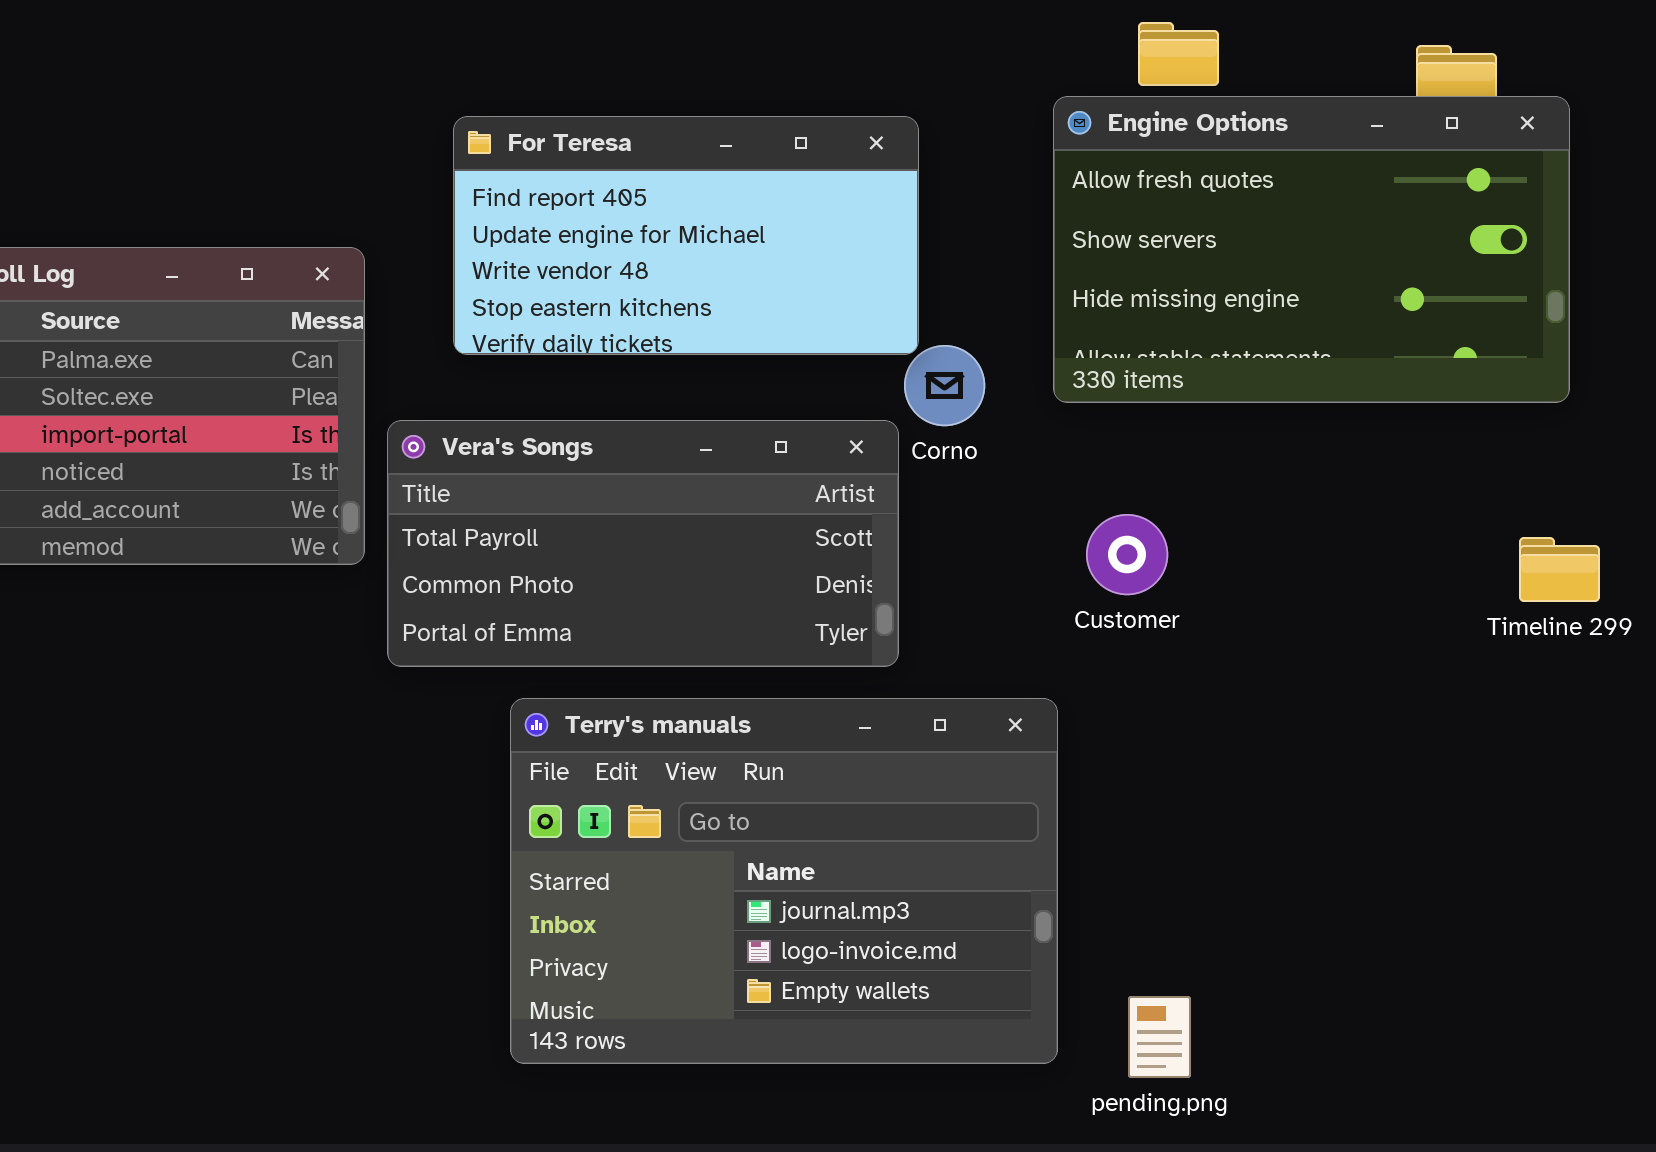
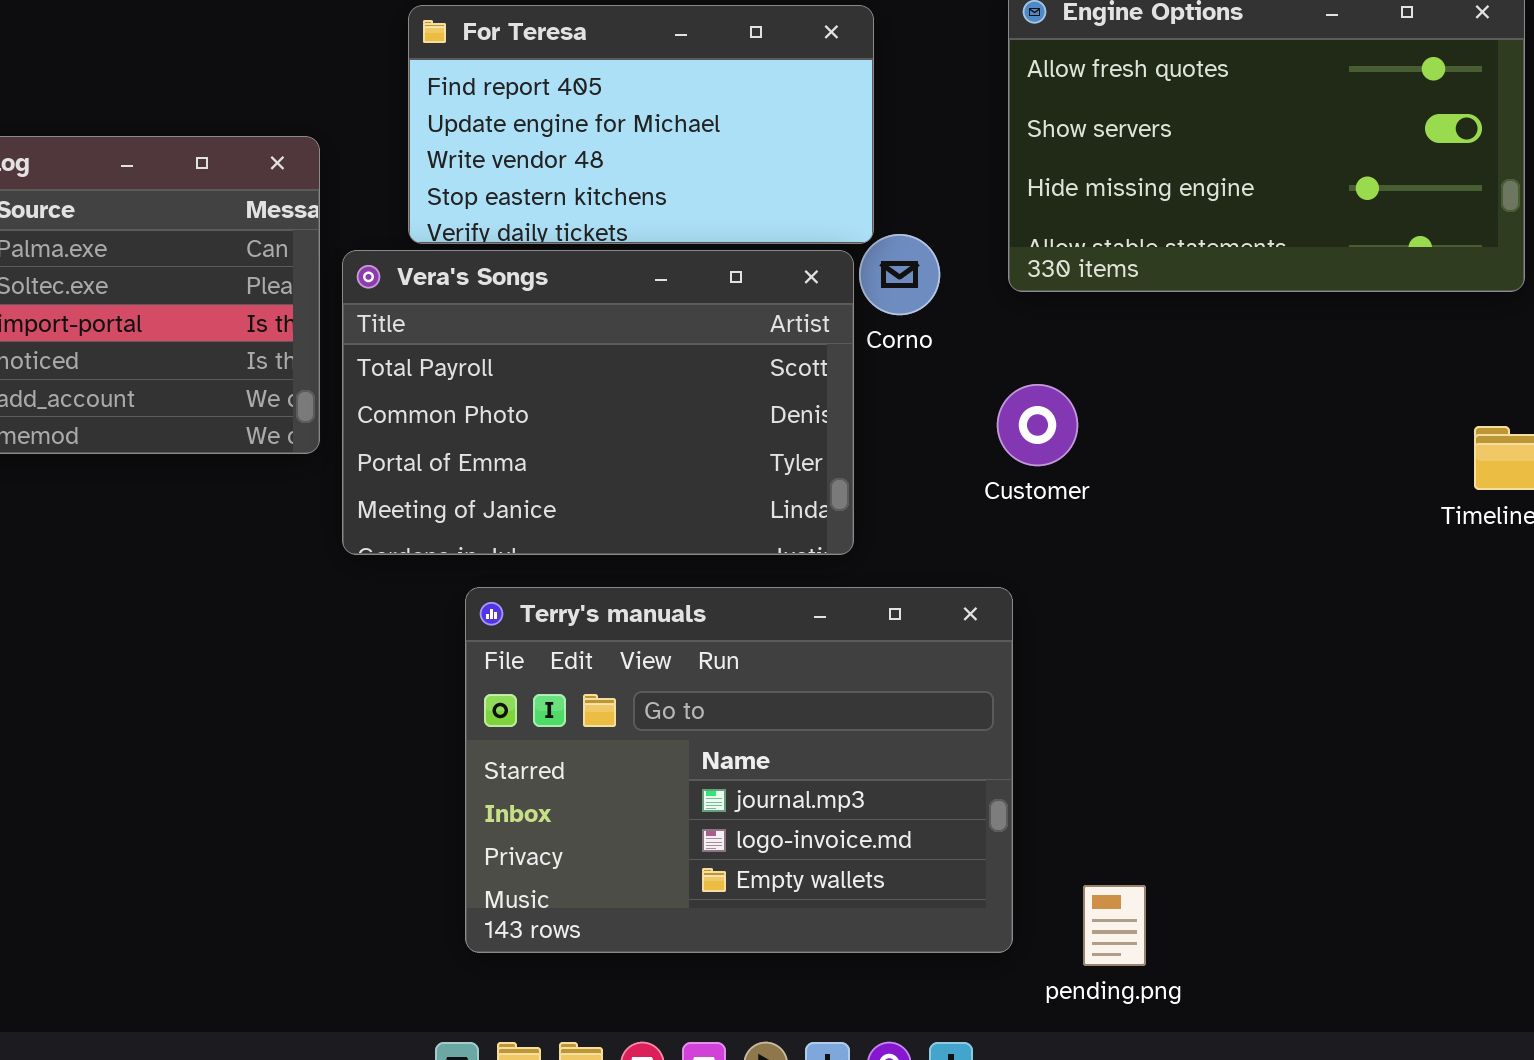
Vera's Songs: [387,420,899,667] -> [342,250,854,555], resized
Customer: [1086,514,1168,595] -> [997,384,1078,466], moved

